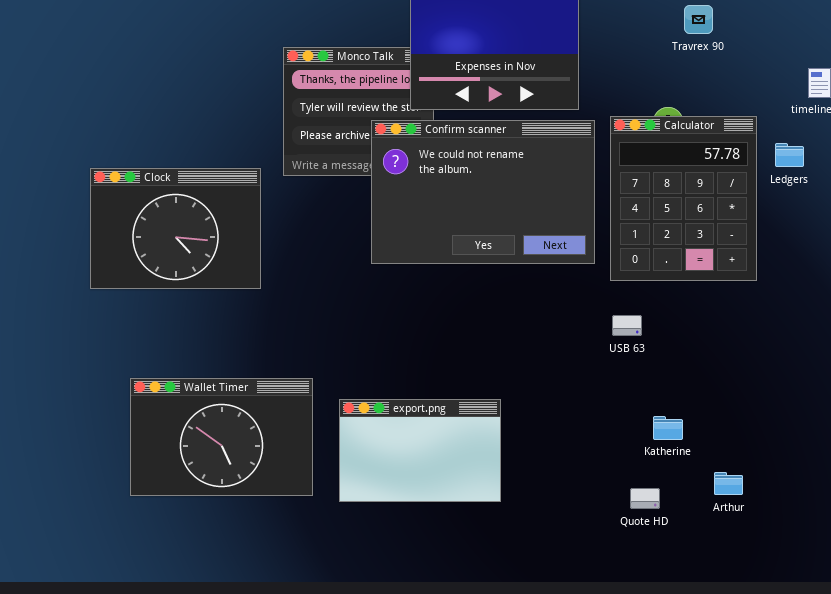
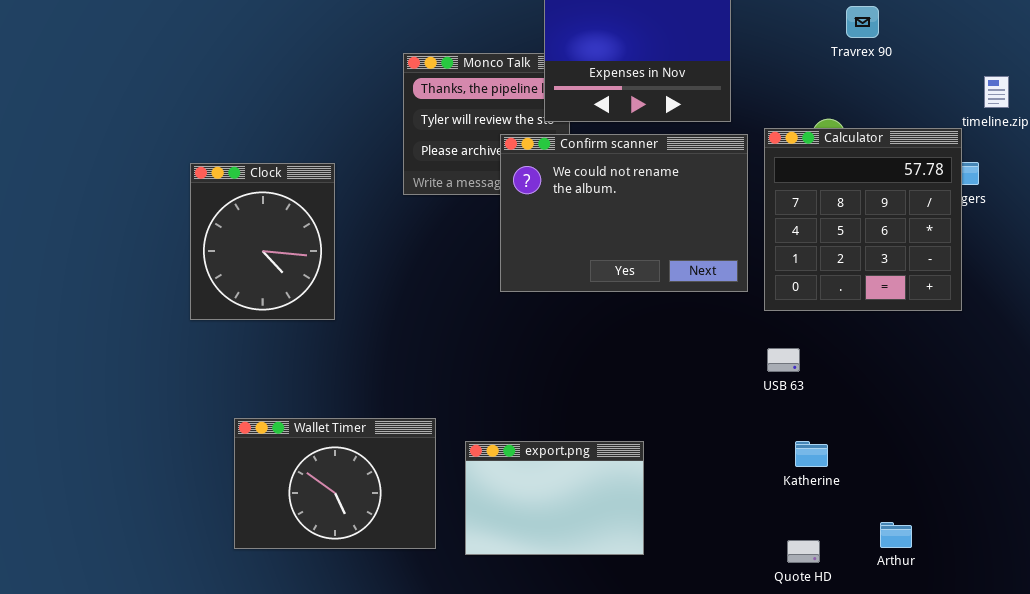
Calculator: [610,116,757,281] -> [764,128,962,311], resized
Clock: [90,168,261,289] -> [190,163,335,320], resized
Katherine: [653,416,683,440] -> [795,441,828,467], moved

